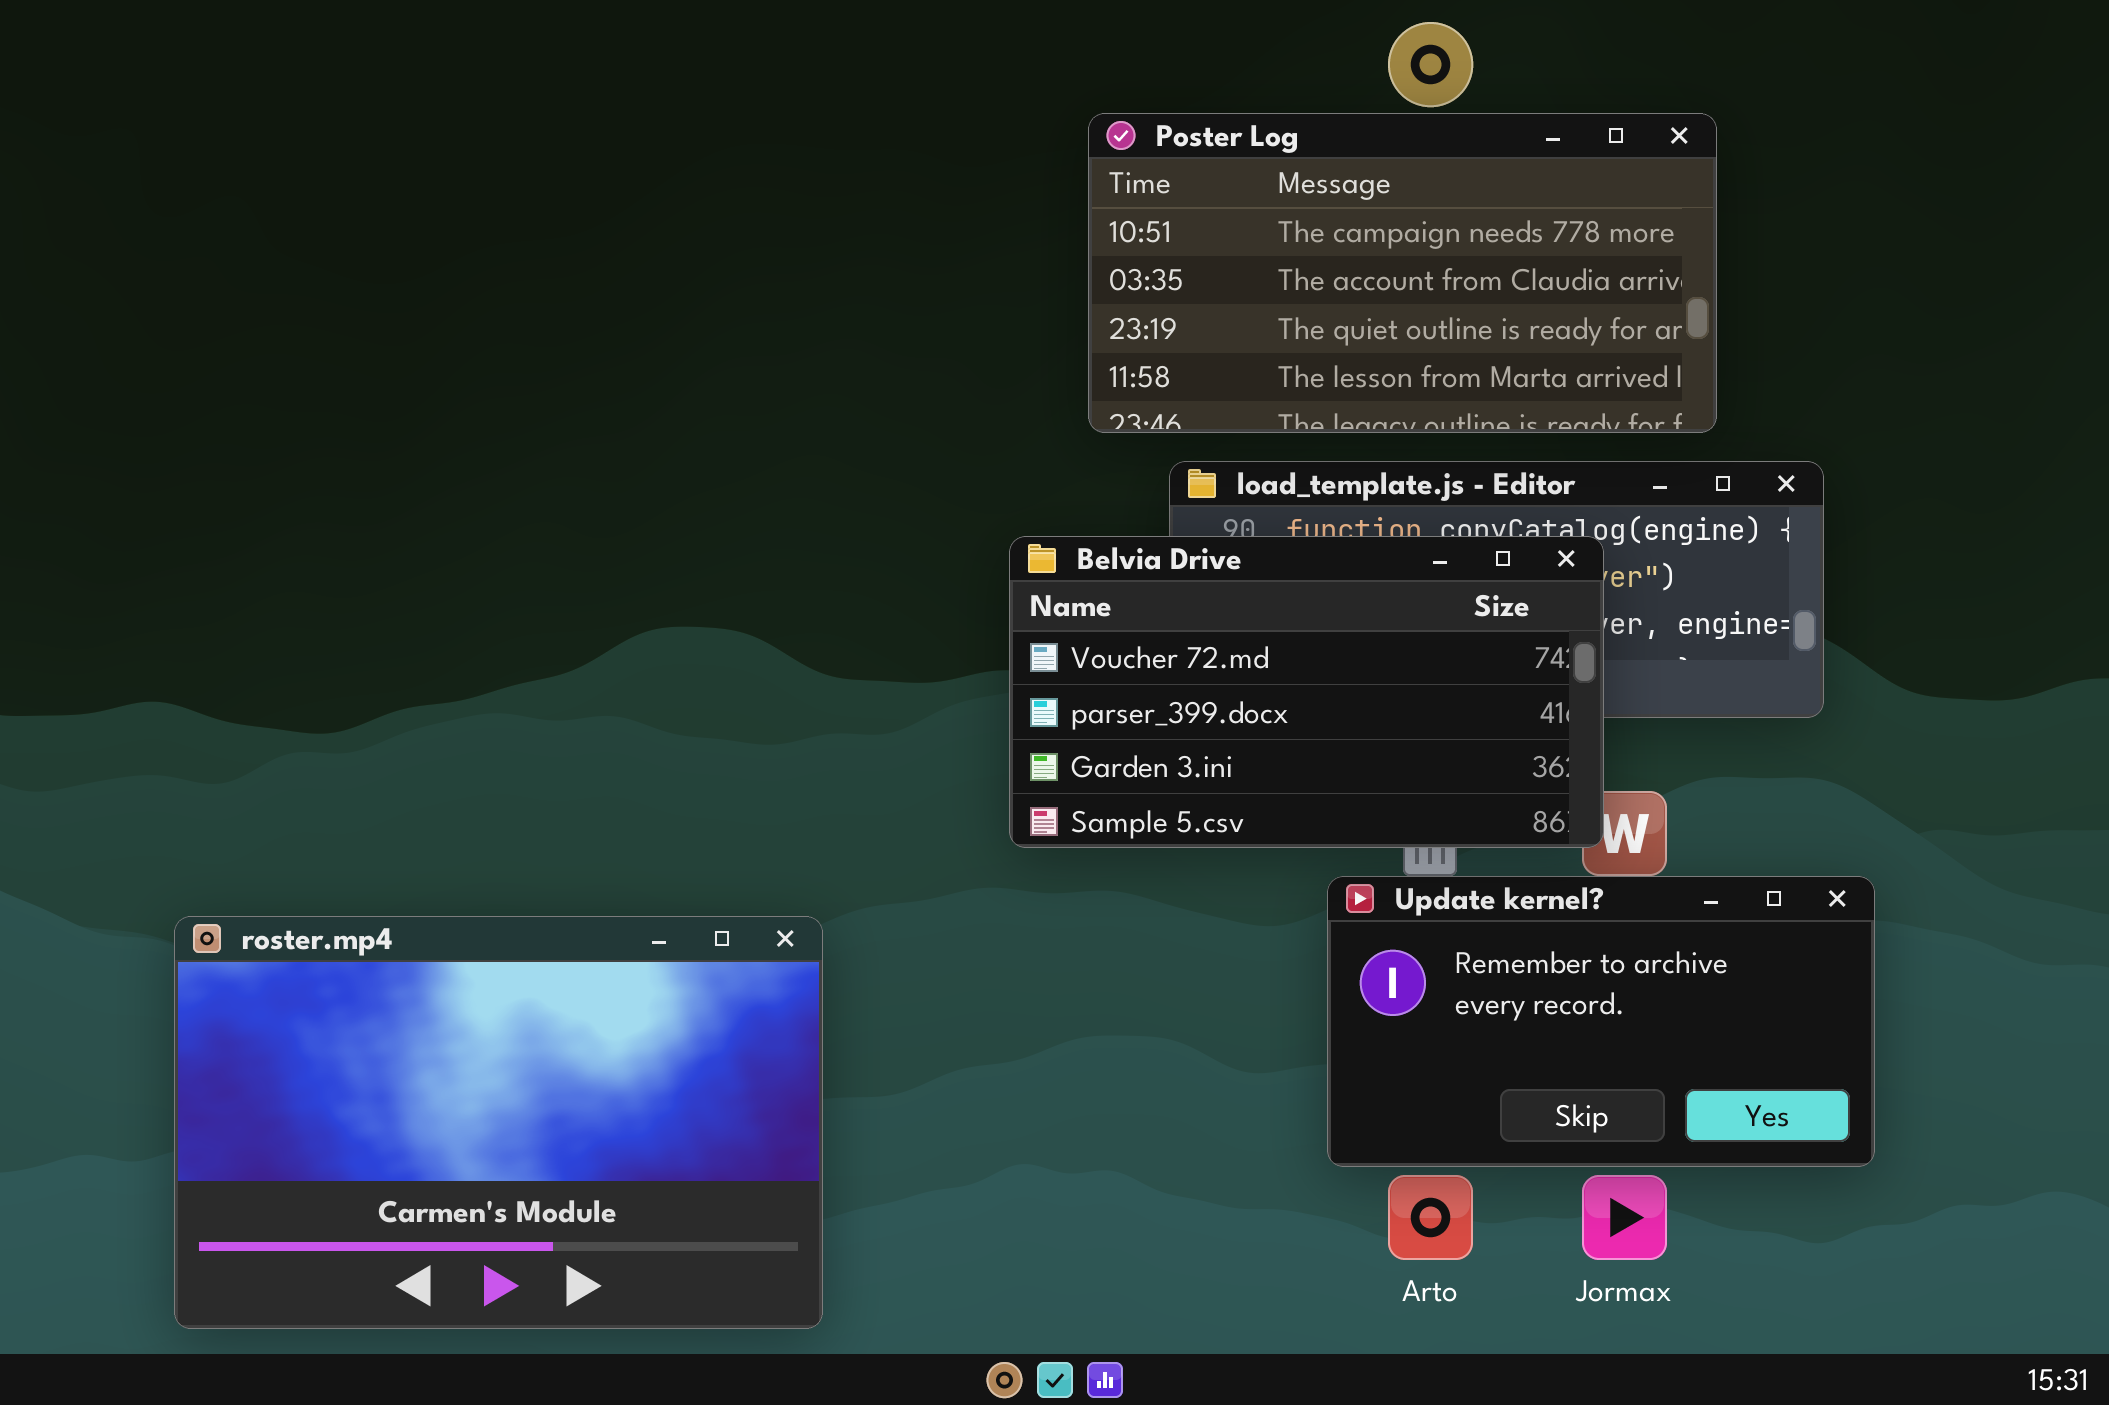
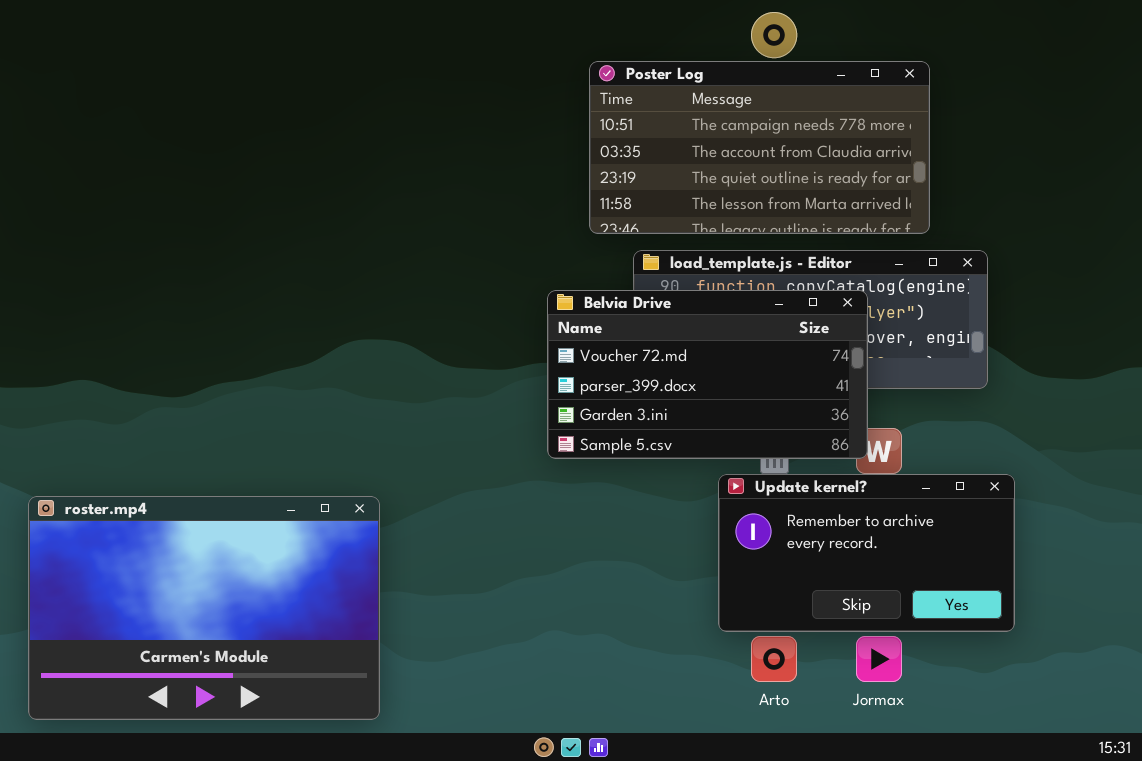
roster.mp4: [174,916,823,1329] -> [28,496,380,720], moved

